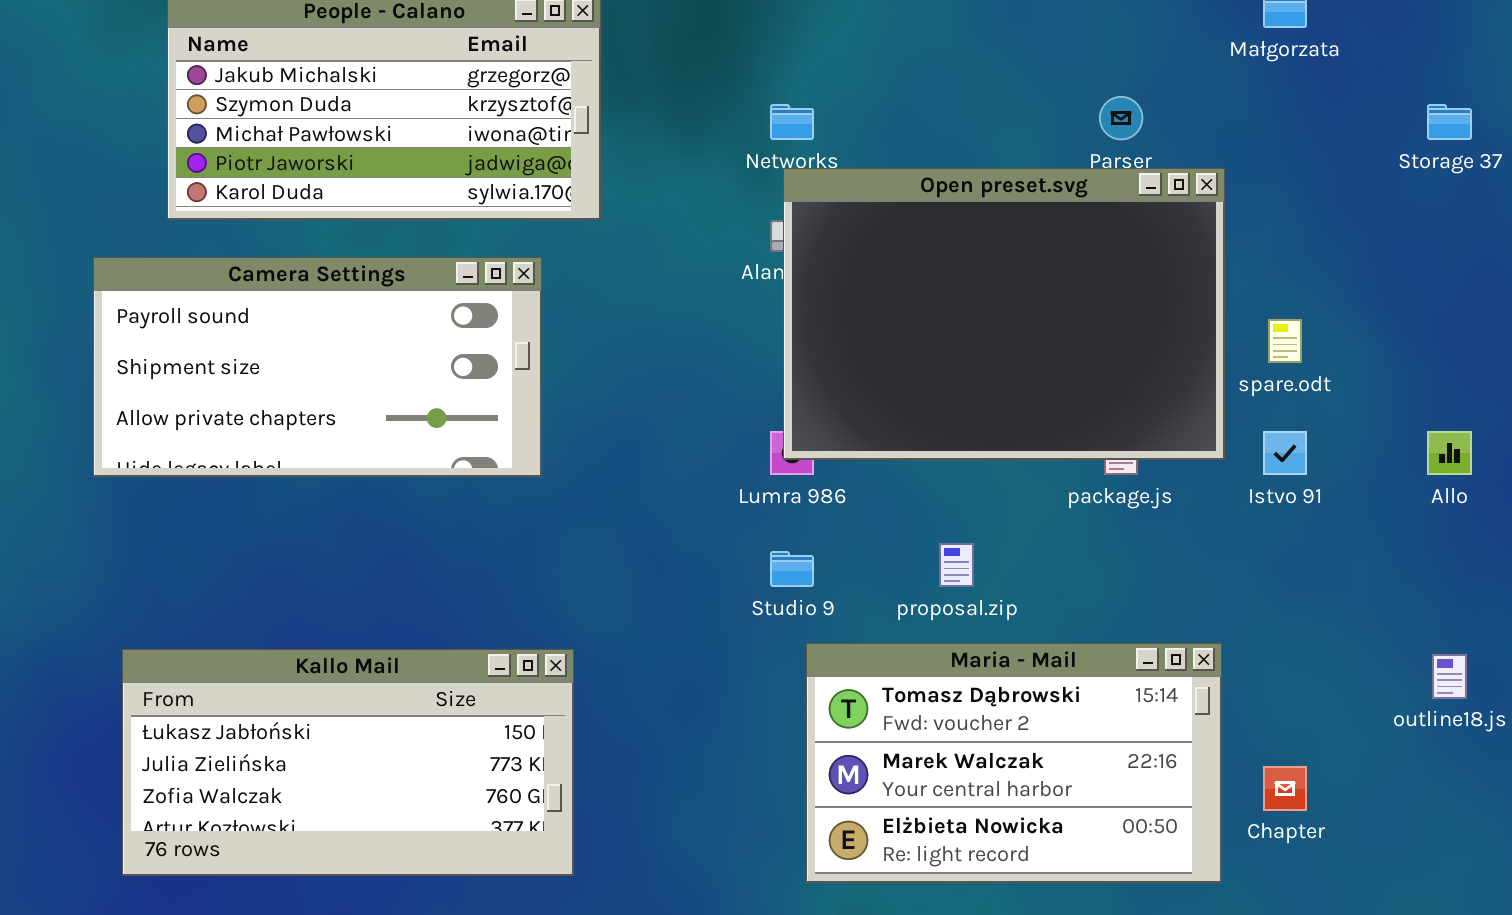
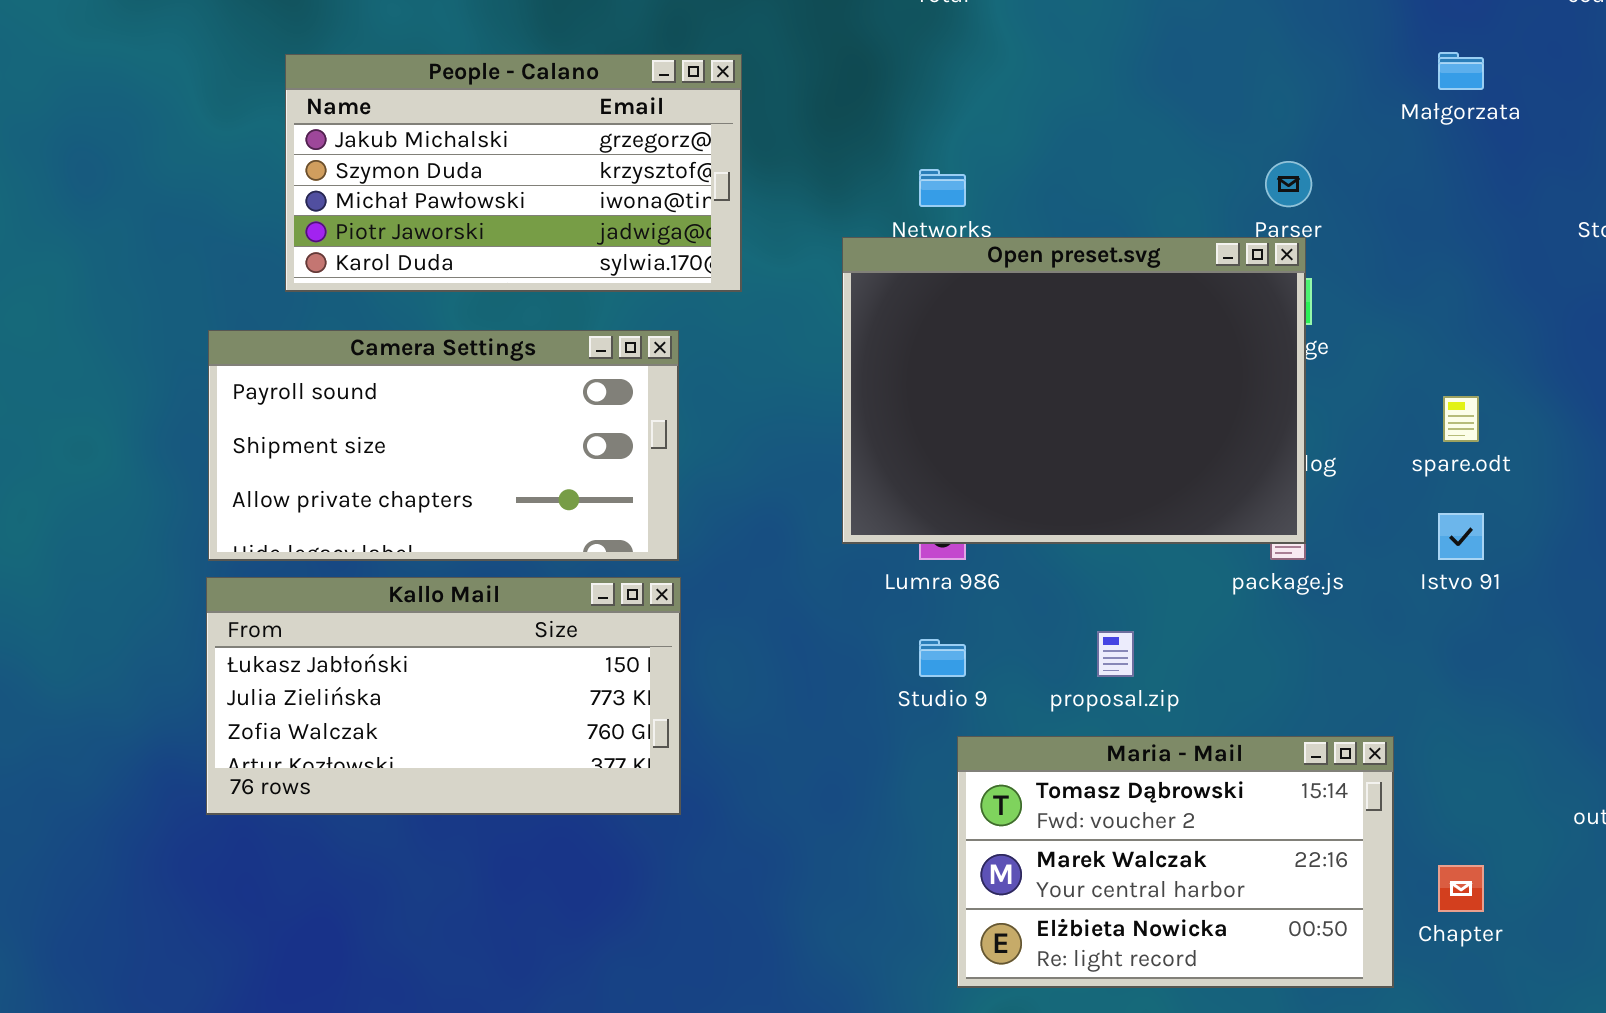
Open preset.svg: [783,168,1225,460] -> [842,237,1306,544], moved
Kallo Mail: [122,649,574,876] -> [206,577,681,815], moved

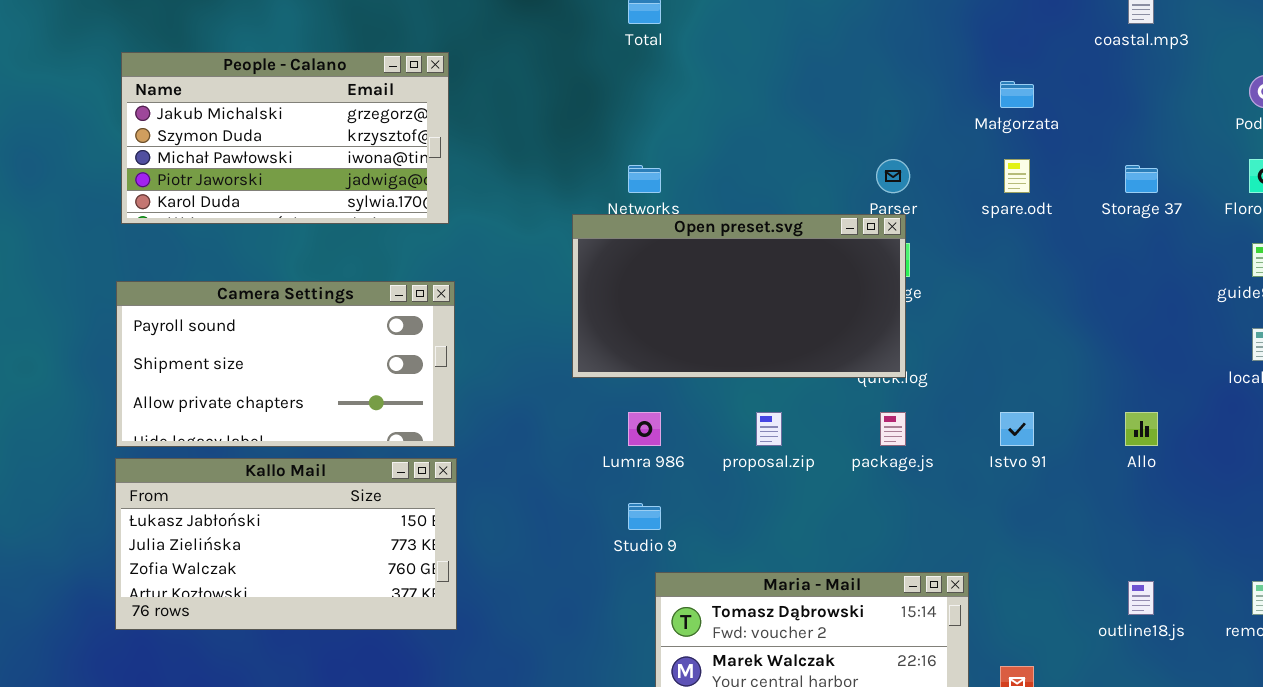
People - Calano: [285,54,742,292] -> [121,52,449,224], moved
Open preset.svg: [842,237,1306,544] -> [572,214,906,378], resized
spare.odt: [1443,396,1479,442] -> [1004,159,1030,193], moved
proposal.zip: [1097,631,1134,677] -> [756,412,782,446], moved

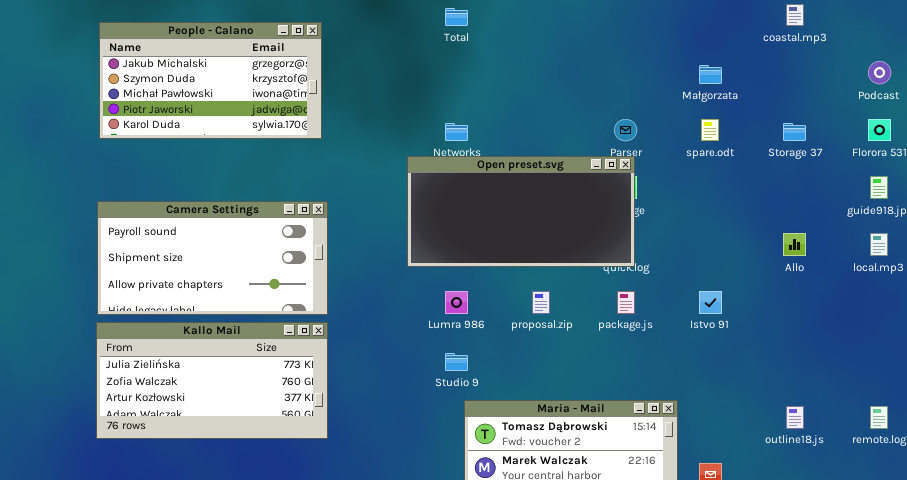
People - Calano: [121,52,449,224] -> [99,22,322,139], moved
Allo: [1125,412,1158,446] -> [783,233,806,256], moved
Kallo Mail: [115,458,457,630] -> [96,322,328,439], scrolled down 1 row

